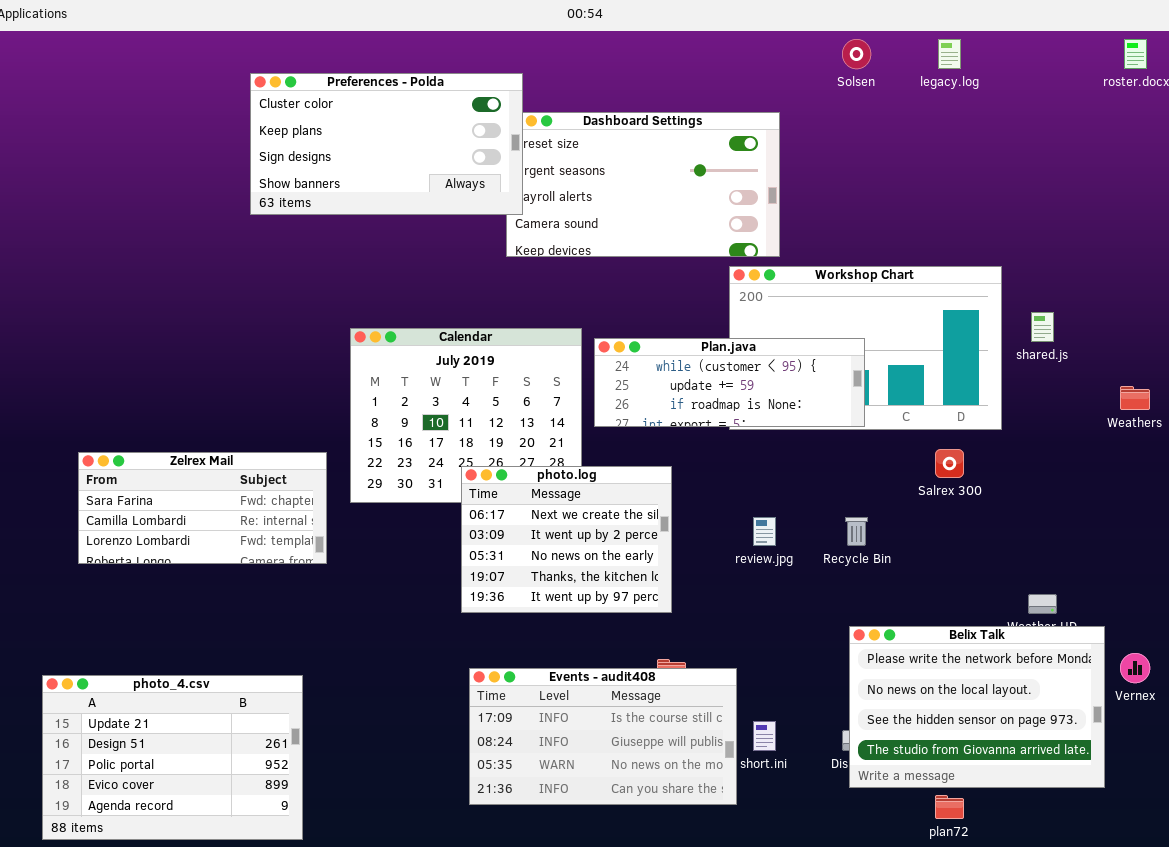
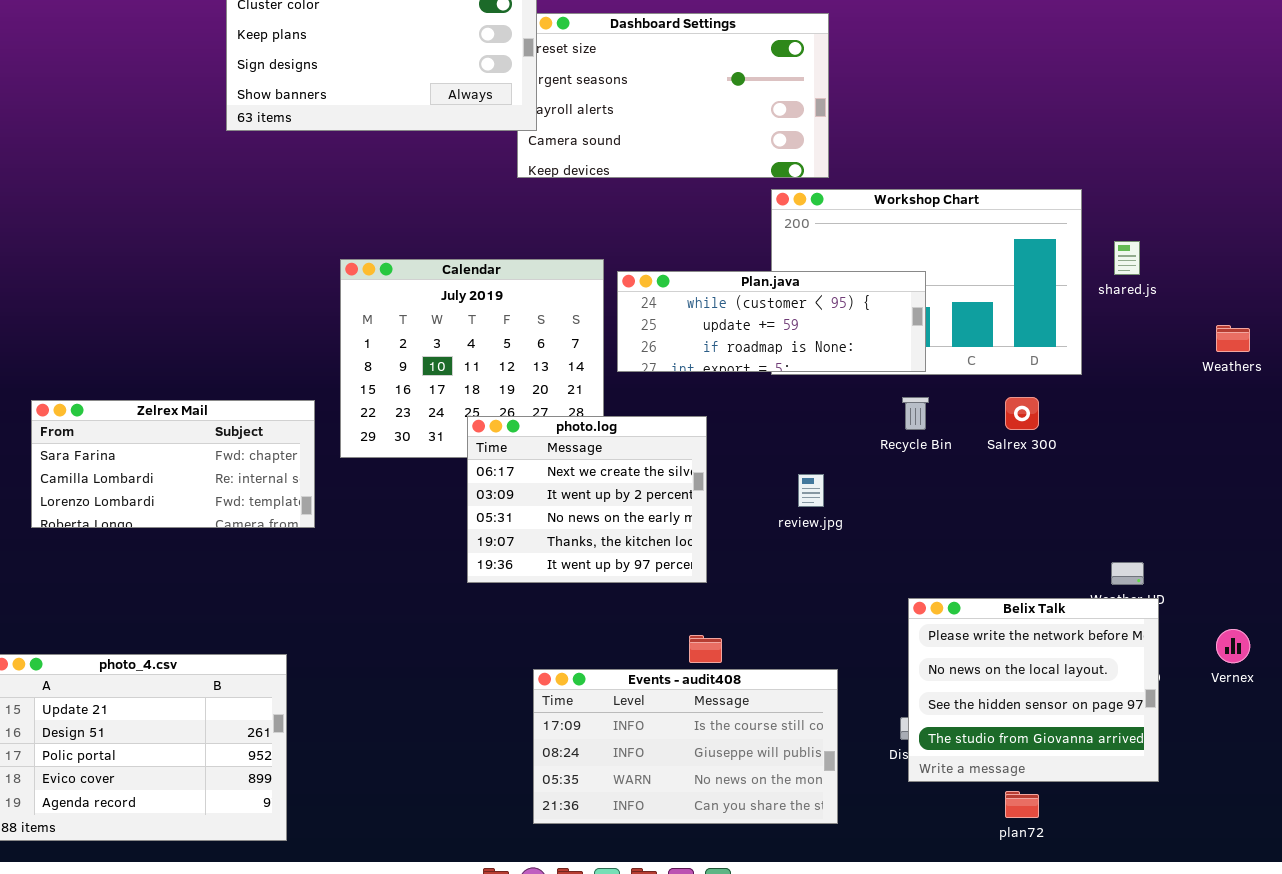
Recycle Bin: [845,517,868,546] -> [902,397,929,430], moved
Belix Talk: [849,626,1105,788] -> [908,598,1159,782], resized
Events - audit408: [469,668,737,805] -> [533,669,838,824], moved

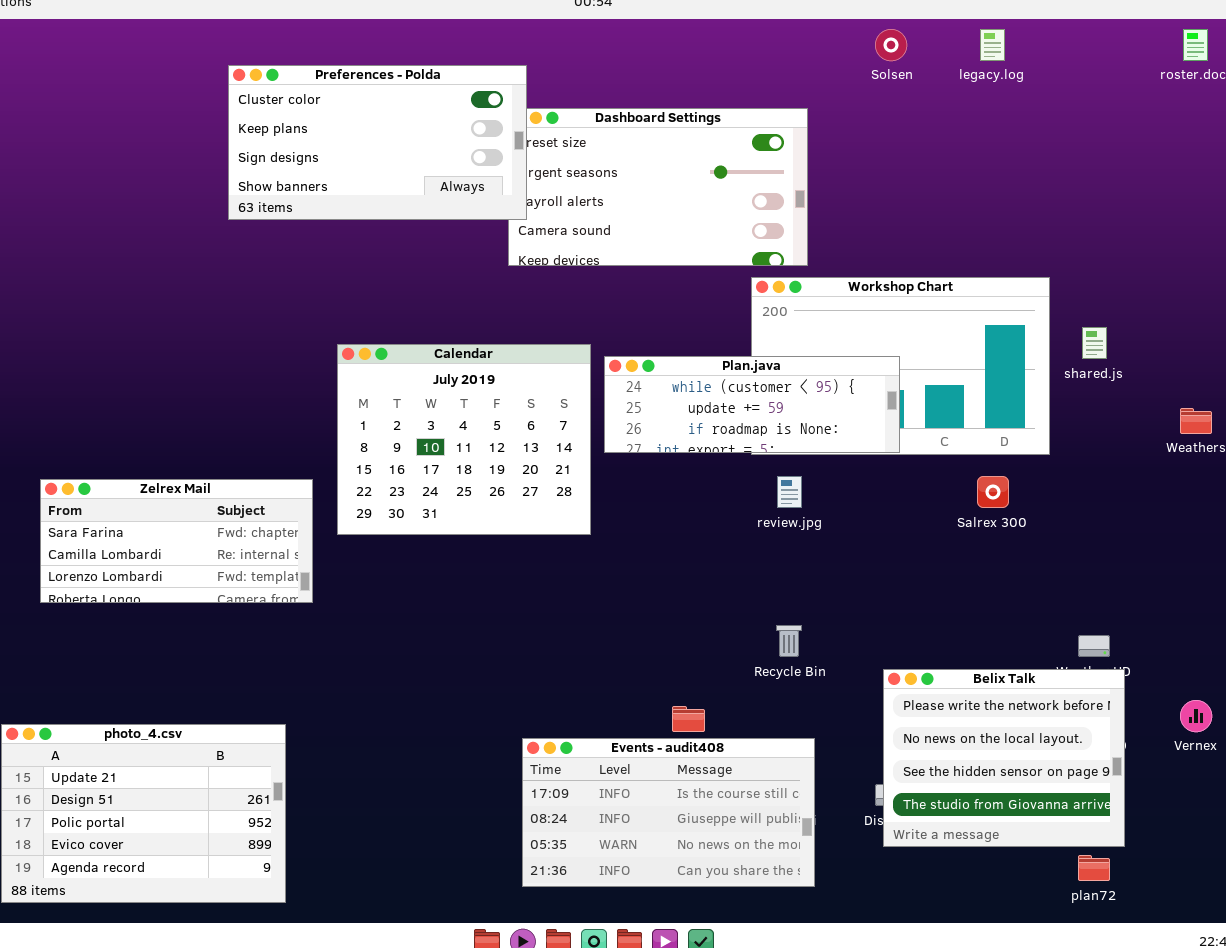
Recycle Bin: [902,397,929,430] -> [776,625,802,657], moved
photo.log: [467,416,707,583] -> none, closed
review.jpg: [798,474,824,507] -> [777,476,802,508], moved
plan72: [1005,791,1039,818] -> [1078,855,1110,881], moved

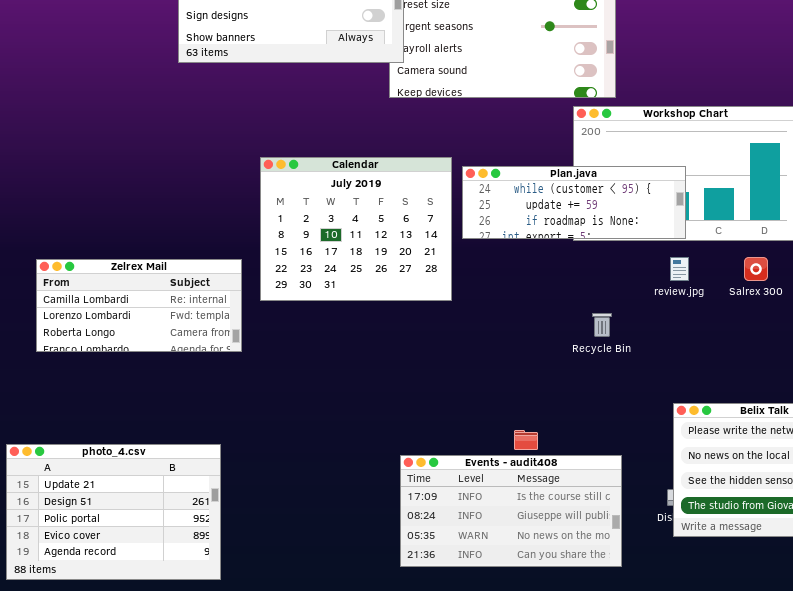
review.jpg: [777,476,802,508] -> [670,257,689,281], moved
Zelrex Mail: [40,479,313,603] -> [36,259,242,352], scrolled down 1 row
Recycle Bin: [776,625,802,657] -> [592,313,612,337], moved

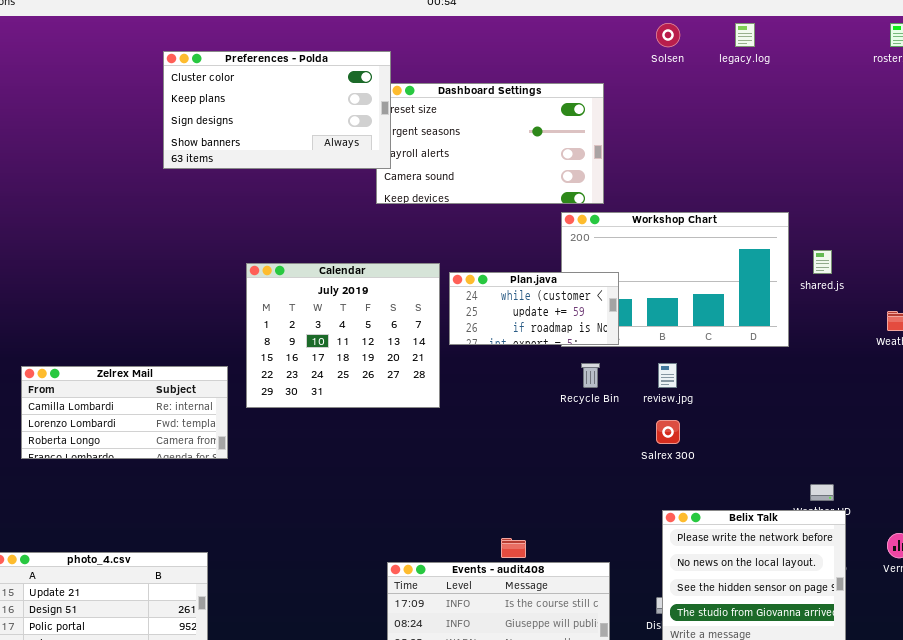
Plan.java: [462,166,686,239] -> [449,272,619,345], resized
Salrex 300: [744,257,768,281] -> [656,420,680,444], moved
Recycle Bin: [592,313,612,337] -> [581,363,600,388], moved

